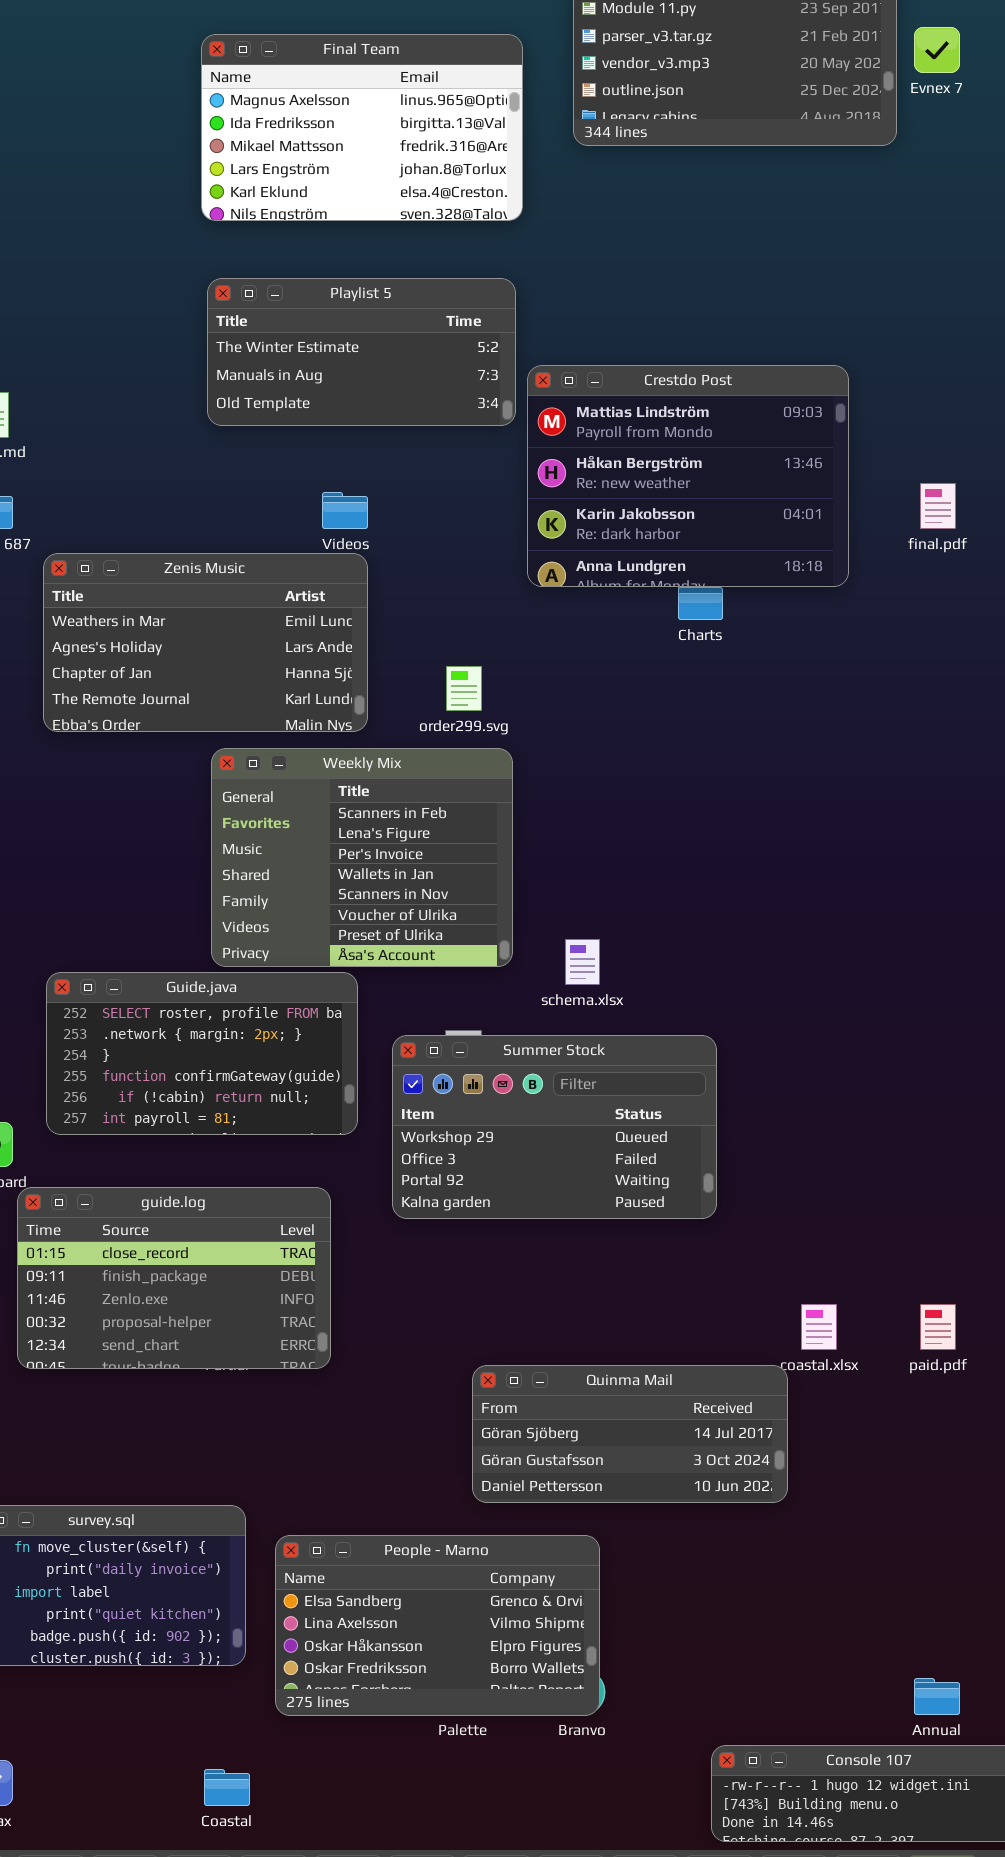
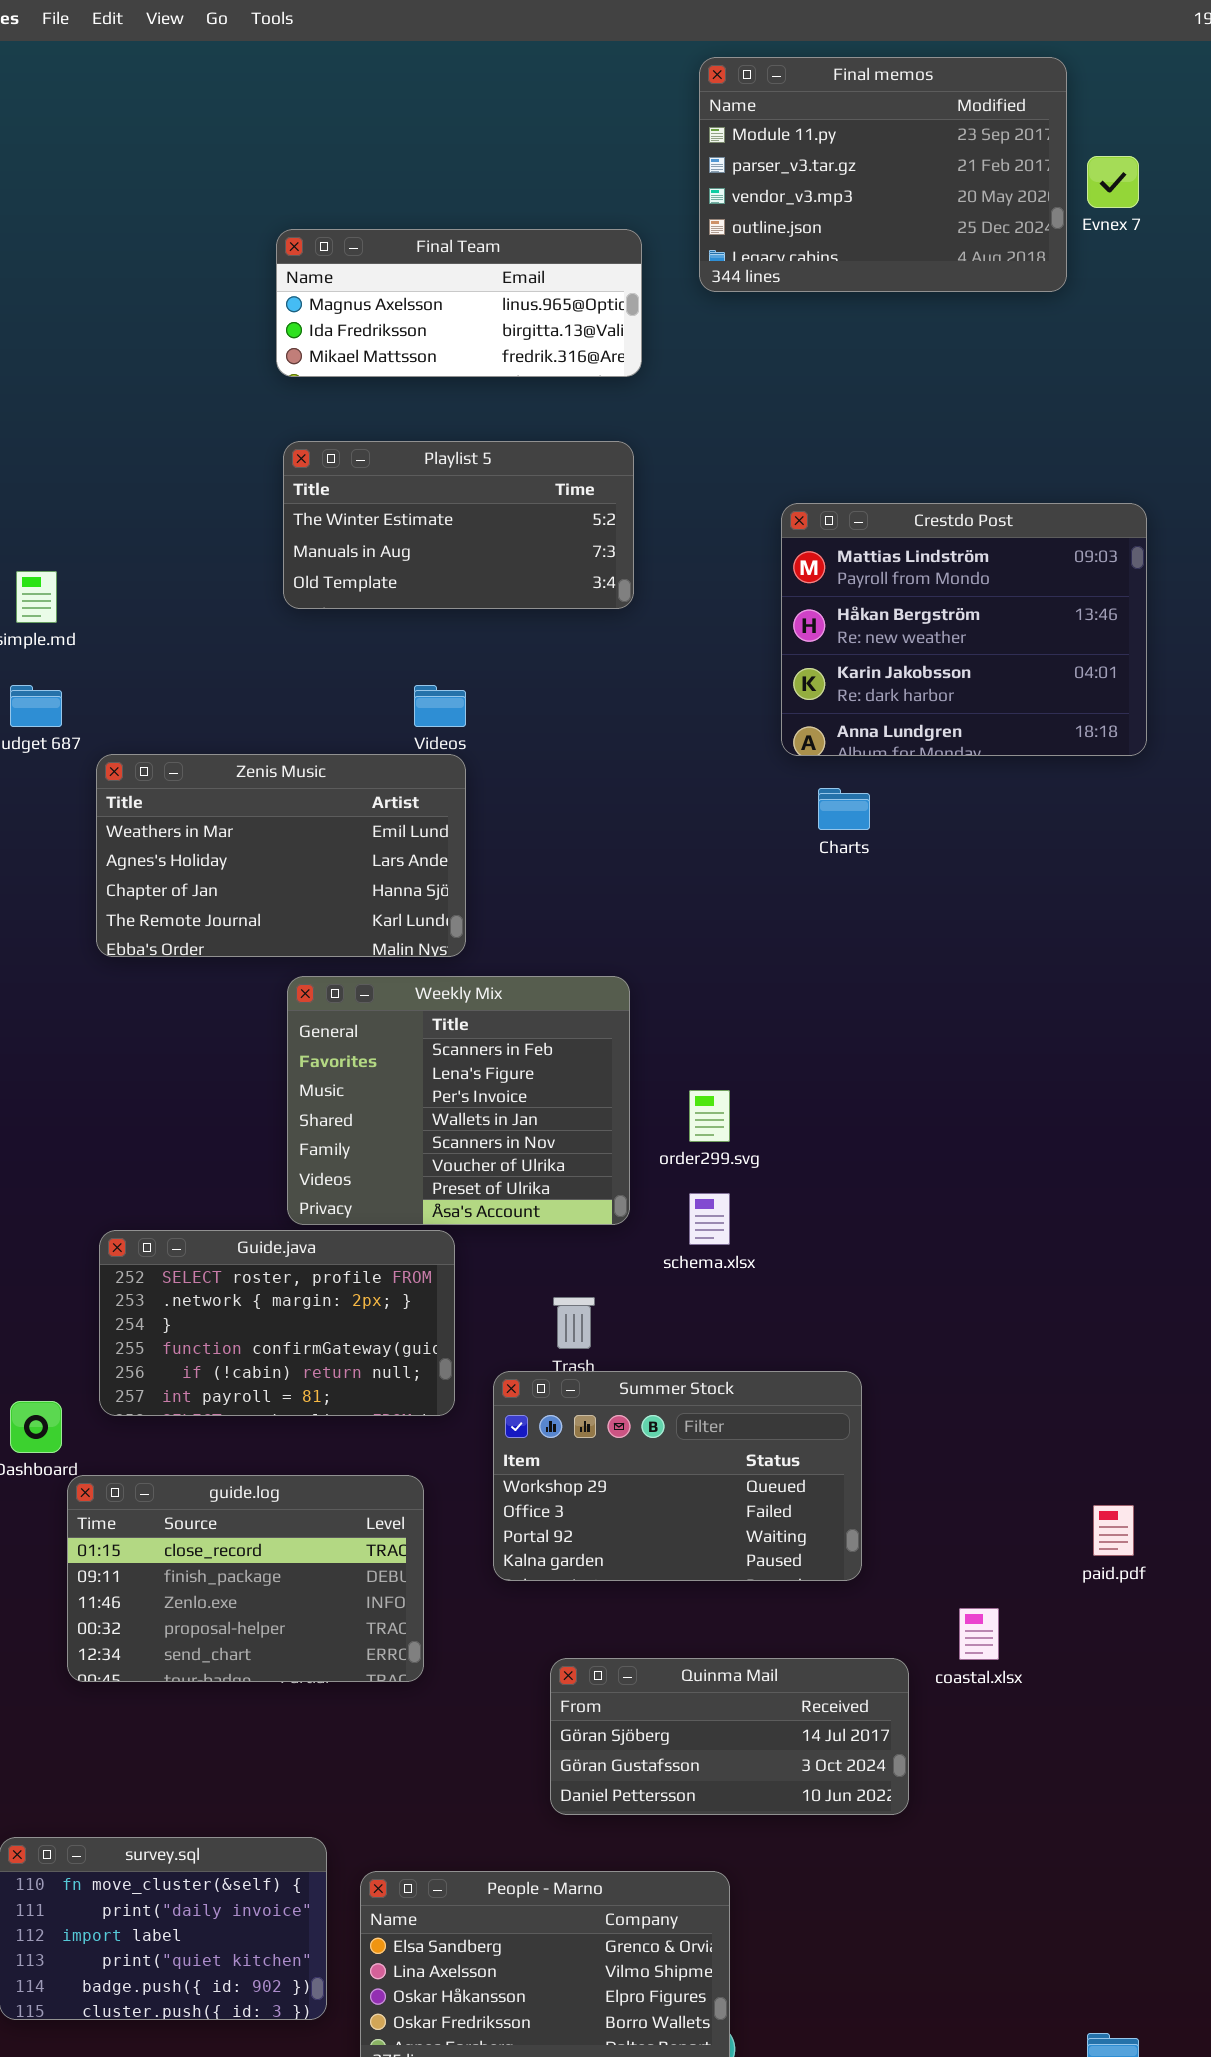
Final Team: [201,34,523,221] -> [276,229,642,377], resized
Crestdo Post: [527,365,849,587] -> [781,503,1147,756], moved
order299.svg: [446,666,482,711] -> [689,1090,730,1142], moved
Summer Stock: [392,1035,717,1219] -> [493,1371,862,1581], moved
paid.pdf: [920,1304,956,1350] -> [1093,1505,1134,1556], moved
Quinma Mail: [472,1365,788,1503] -> [550,1658,909,1815], moved

